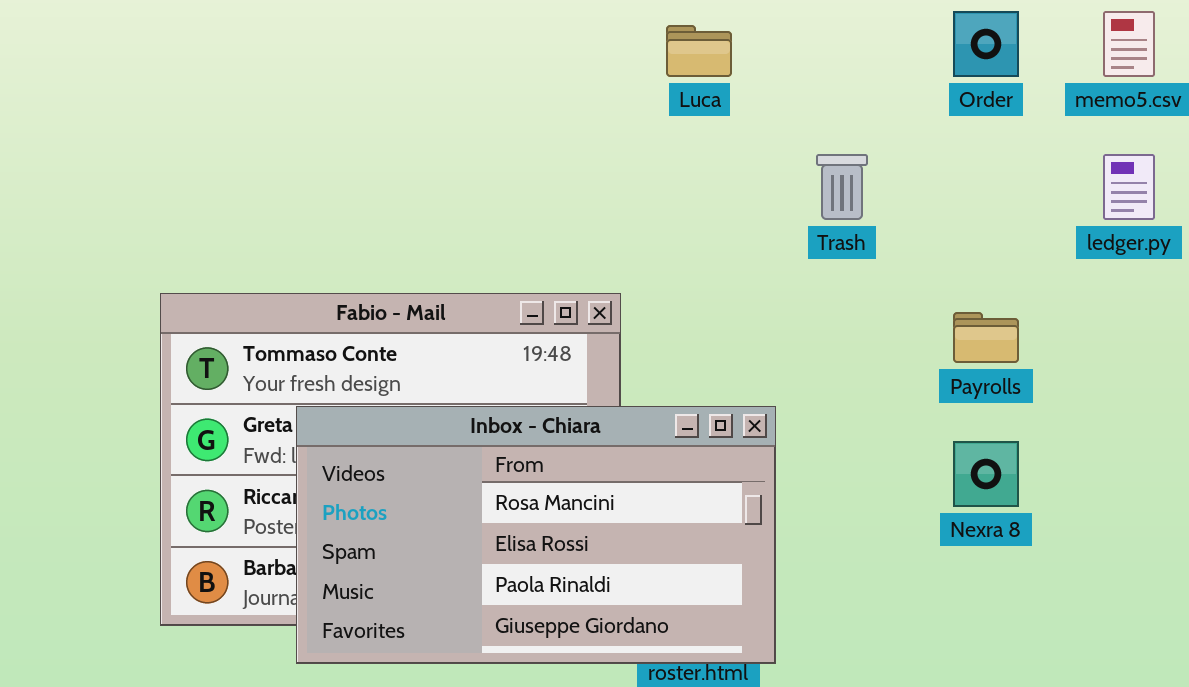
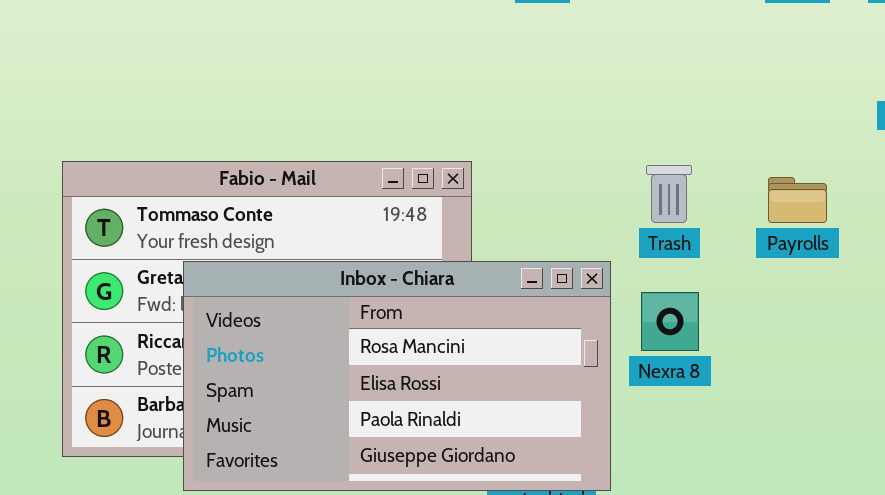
Trash: [816,154,868,220] -> [646,165,692,223], moved
Nexra 8: [953,441,1019,507] -> [641,292,699,351], moved

